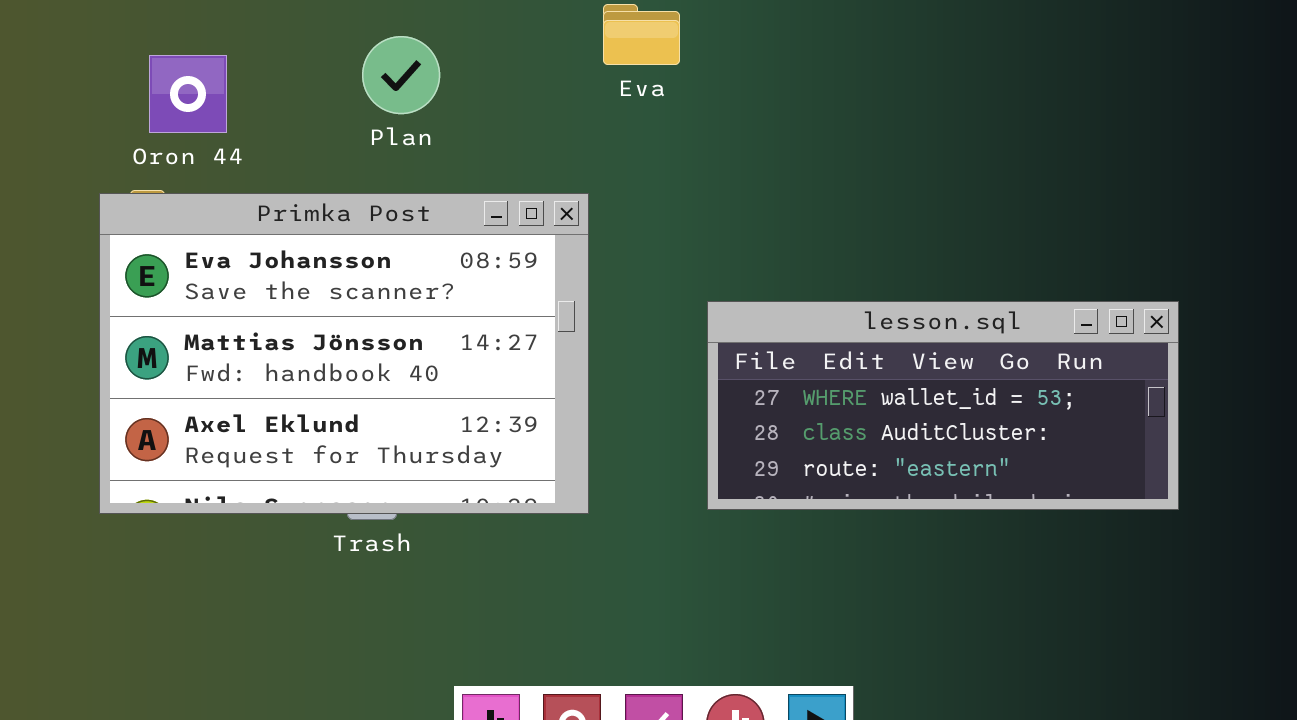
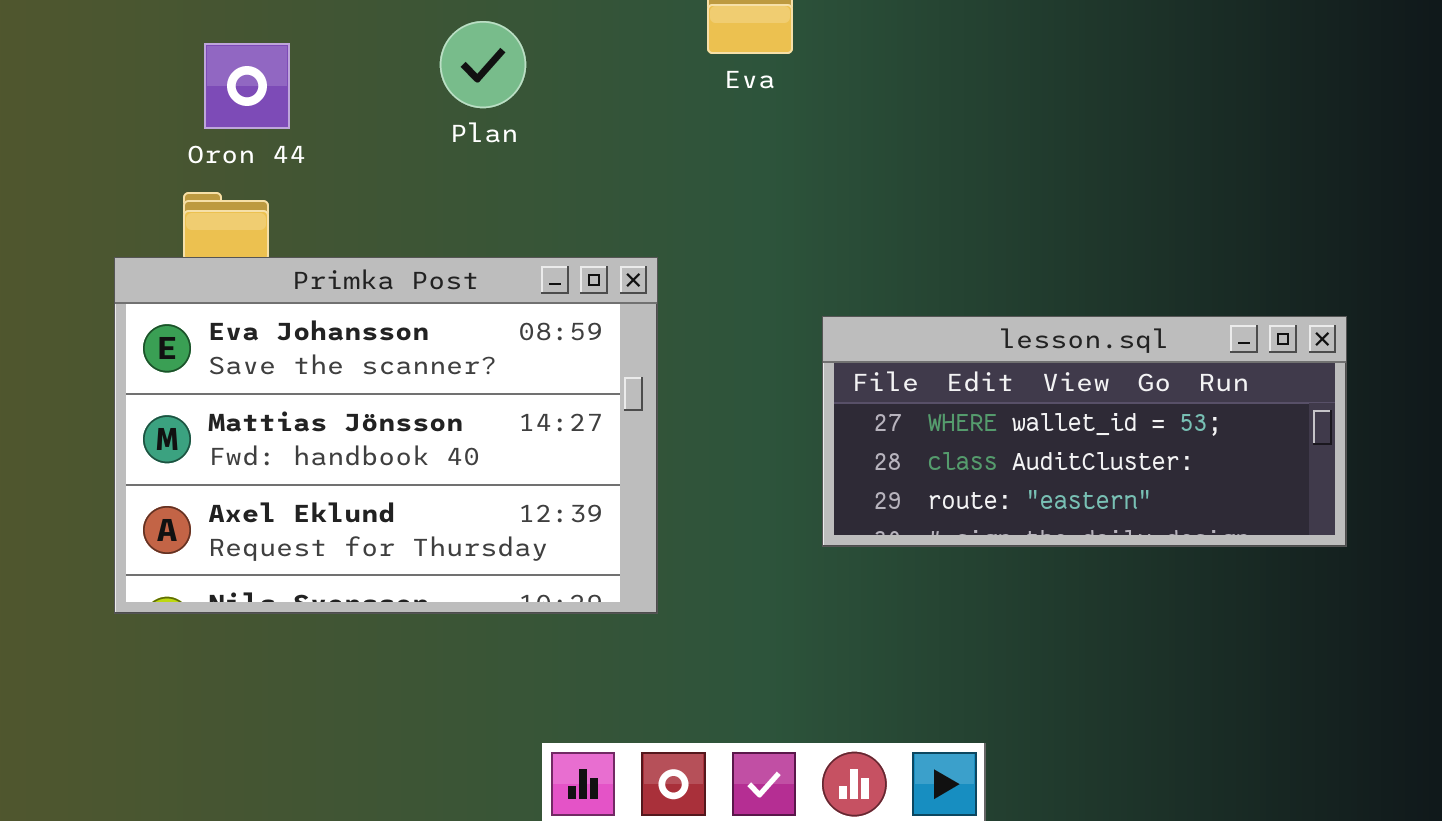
Primka Post: [99,193,589,514] -> [114,257,658,614], moved

